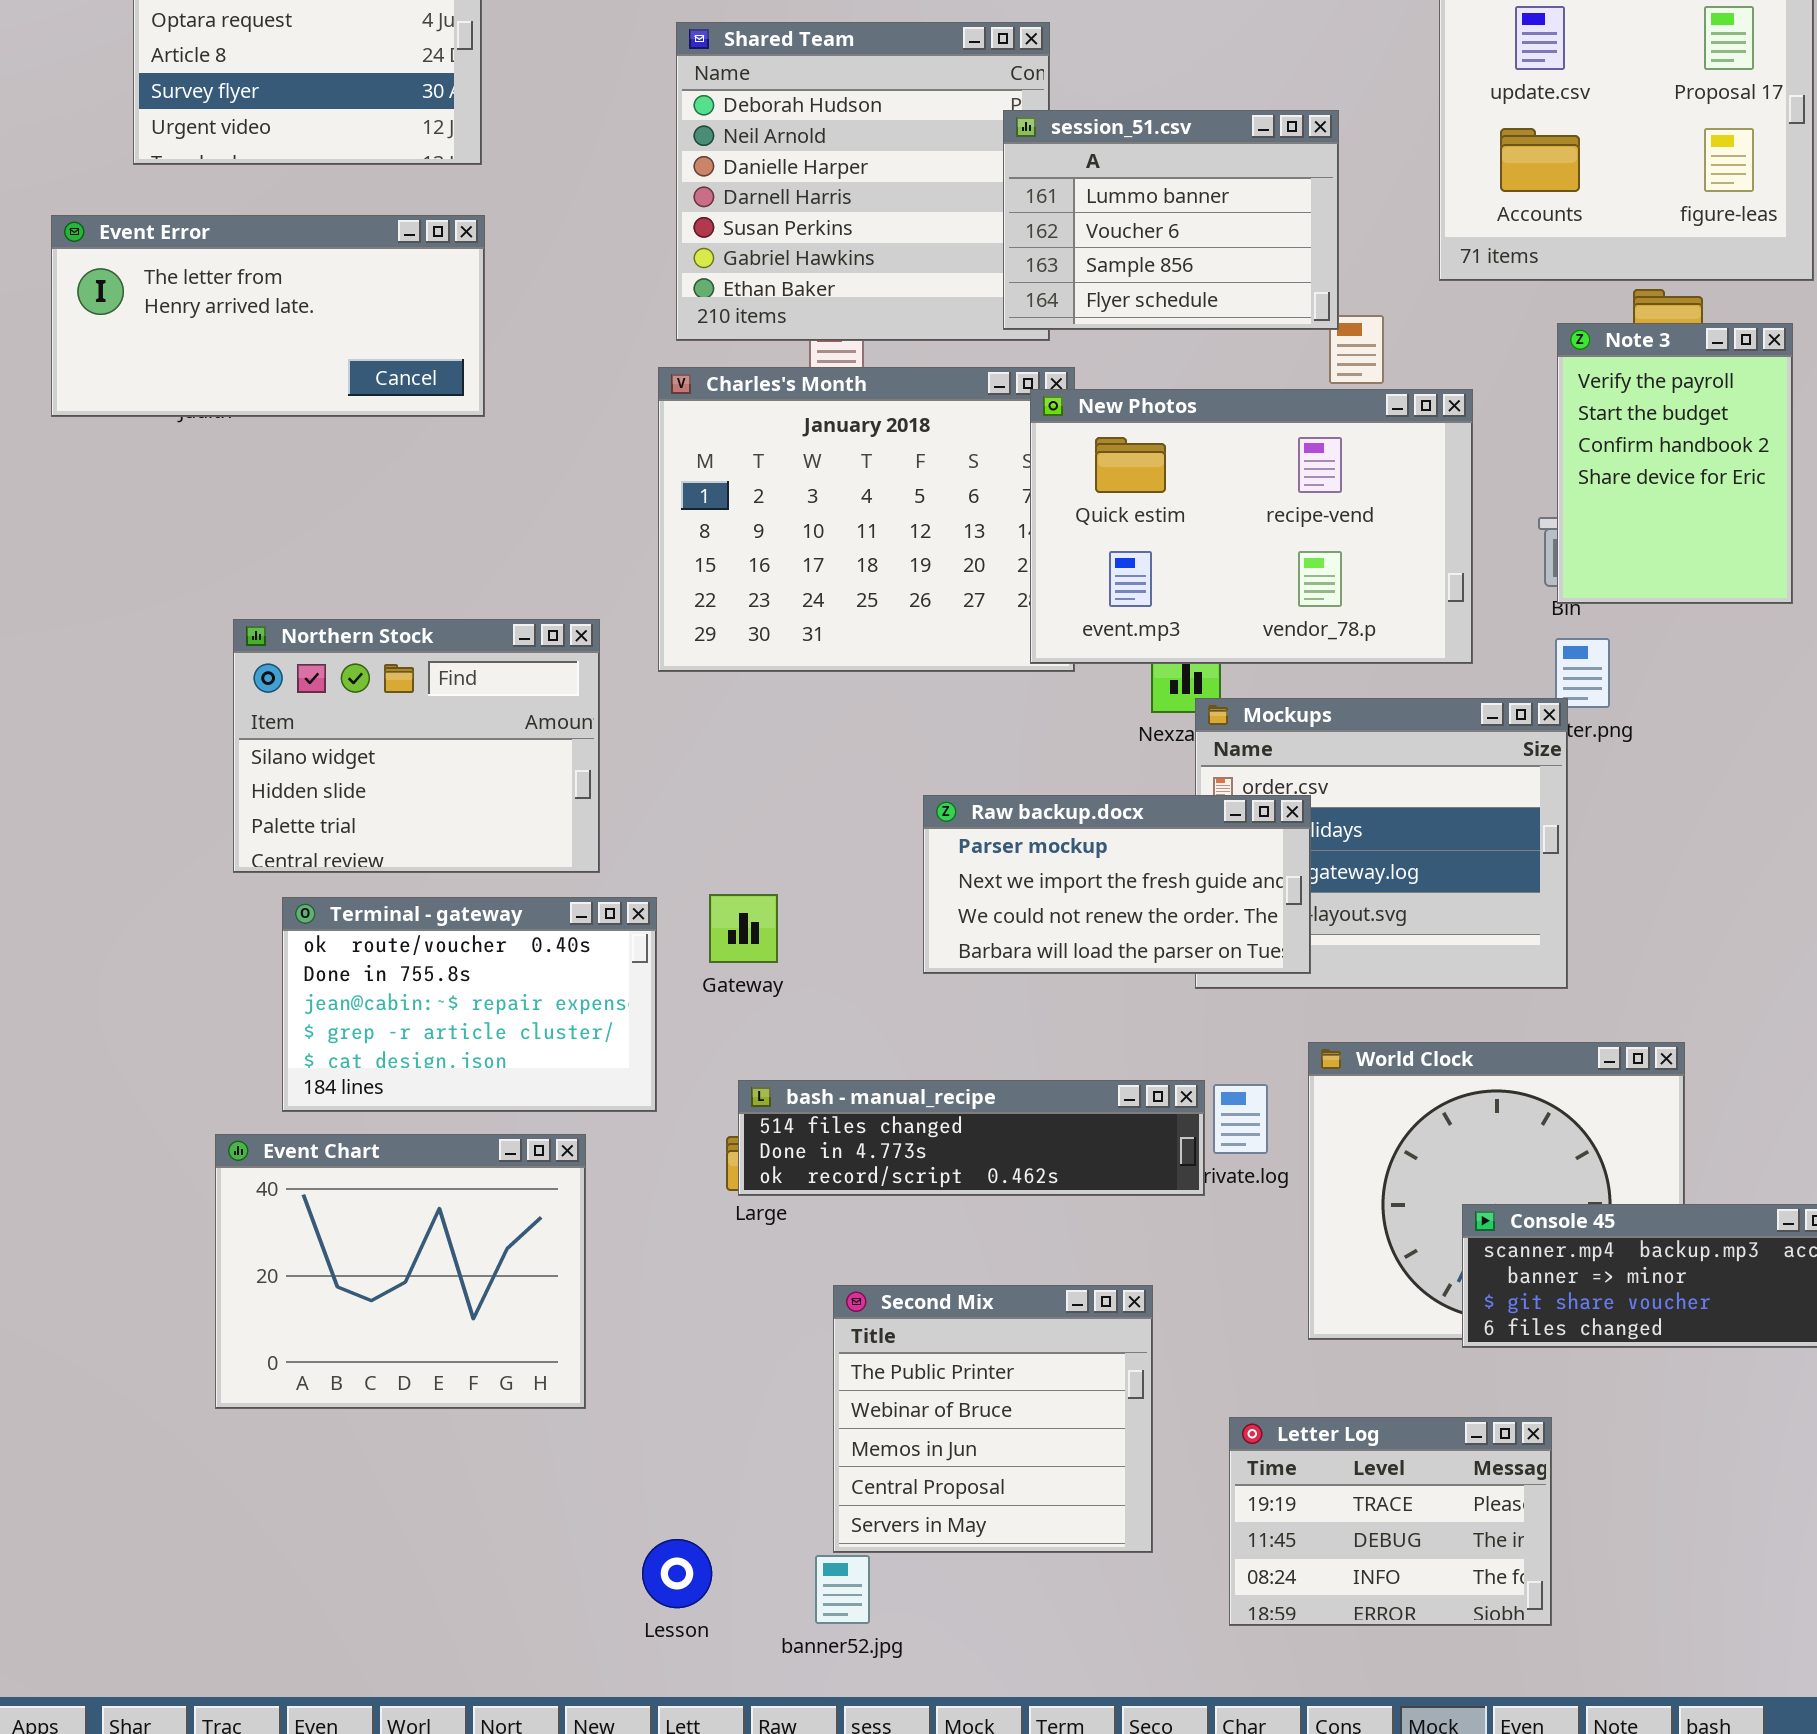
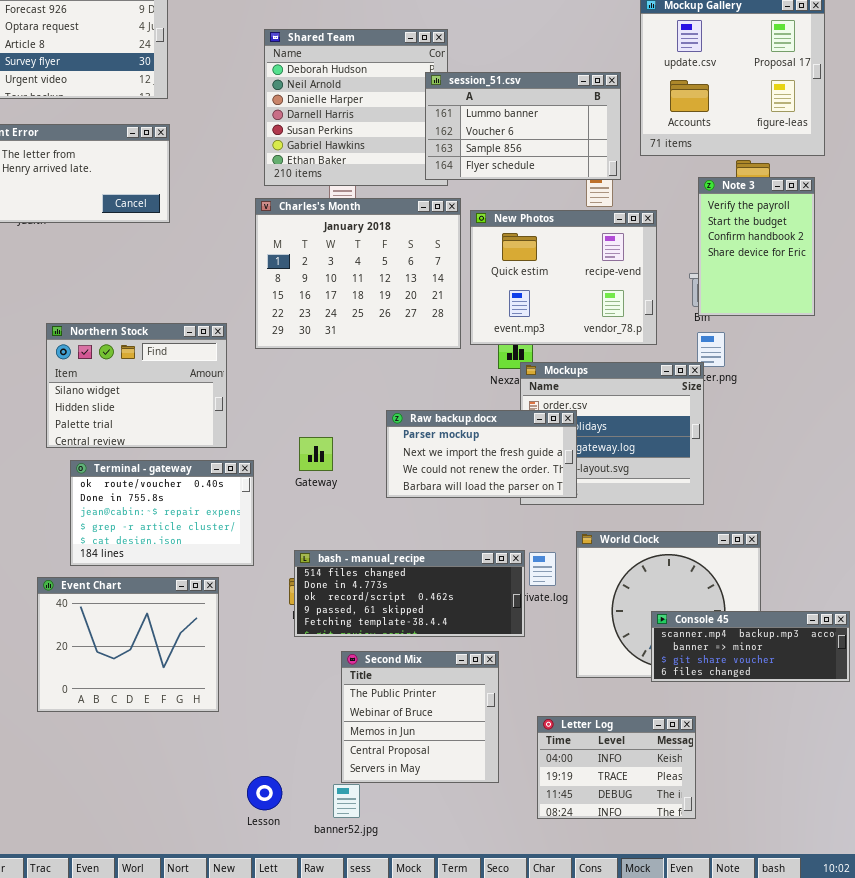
session_51.csv: [1003,110,1339,330] -> [425,72,621,180], resized
New Photos: [1030,389,1473,664] -> [470,210,657,345], resized
Gateway: [709,894,778,963] -> [299,437,333,471], moved
bash - manual_recipe: [738,1080,1205,1196] -> [294,550,525,637], resized
Letter Log: [1229,1417,1552,1626] -> [537,716,696,819], scrolled up 1 row

